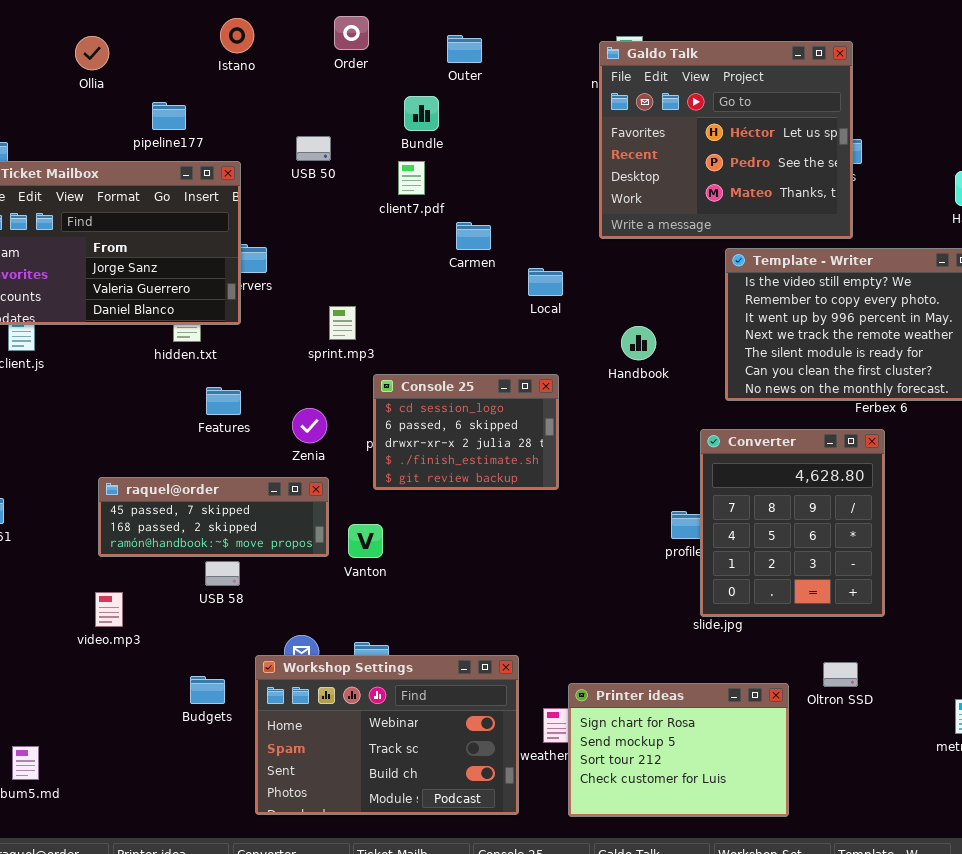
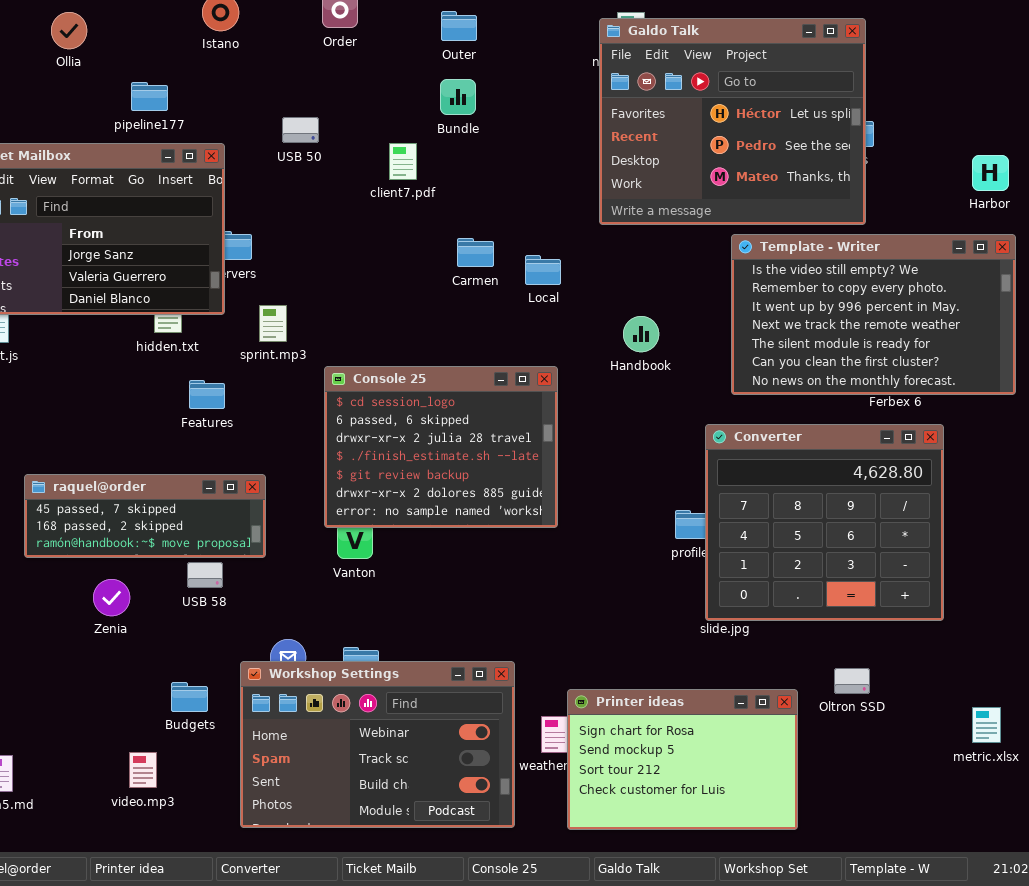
Bundle: [404,96,439,131] -> [440,79,476,115], moved
Carmen: [456,222,491,250] -> [457,238,494,267], moved
sprint.mp3: [329,306,356,340] -> [259,305,287,342], moved
Console 25: [373,374,559,490] -> [324,366,558,528], resized
Zenia: [292,408,327,443] -> [93,579,130,616], moved
Converter: [700,429,885,617] -> [705,424,944,621], resized
raquel@order: [98,477,329,557] -> [24,474,266,558], moved
video.mp3: [95,592,123,627] -> [129,752,157,788], moved

